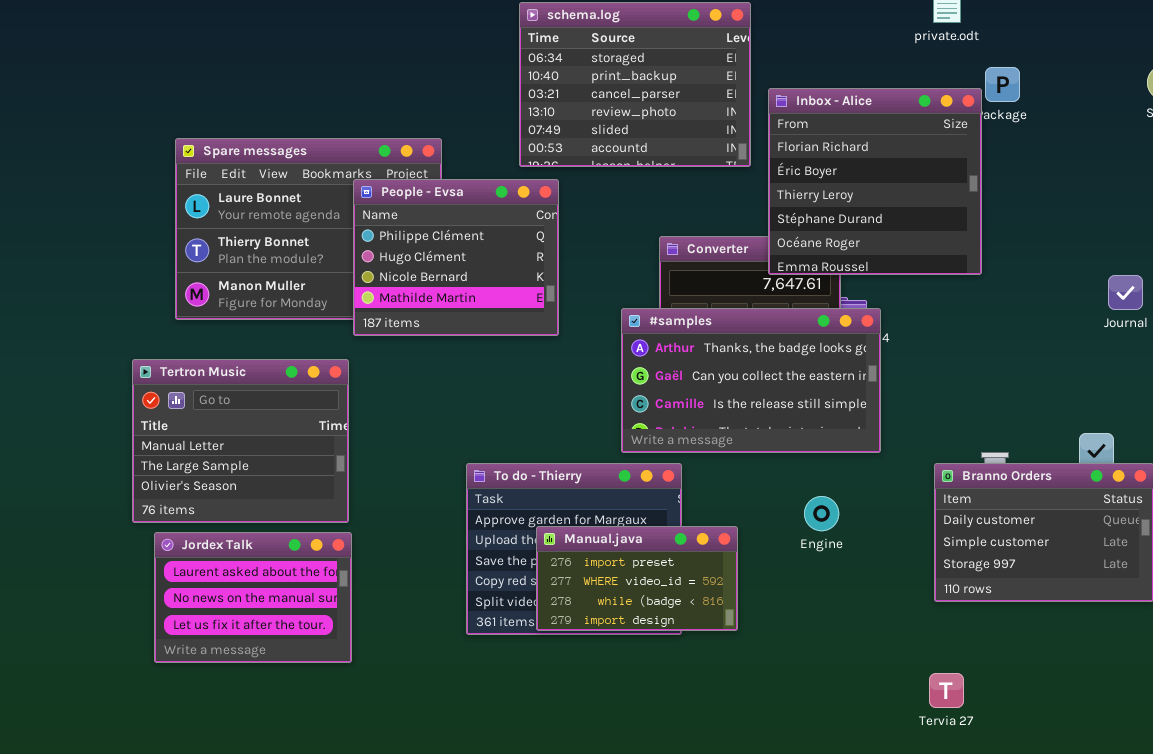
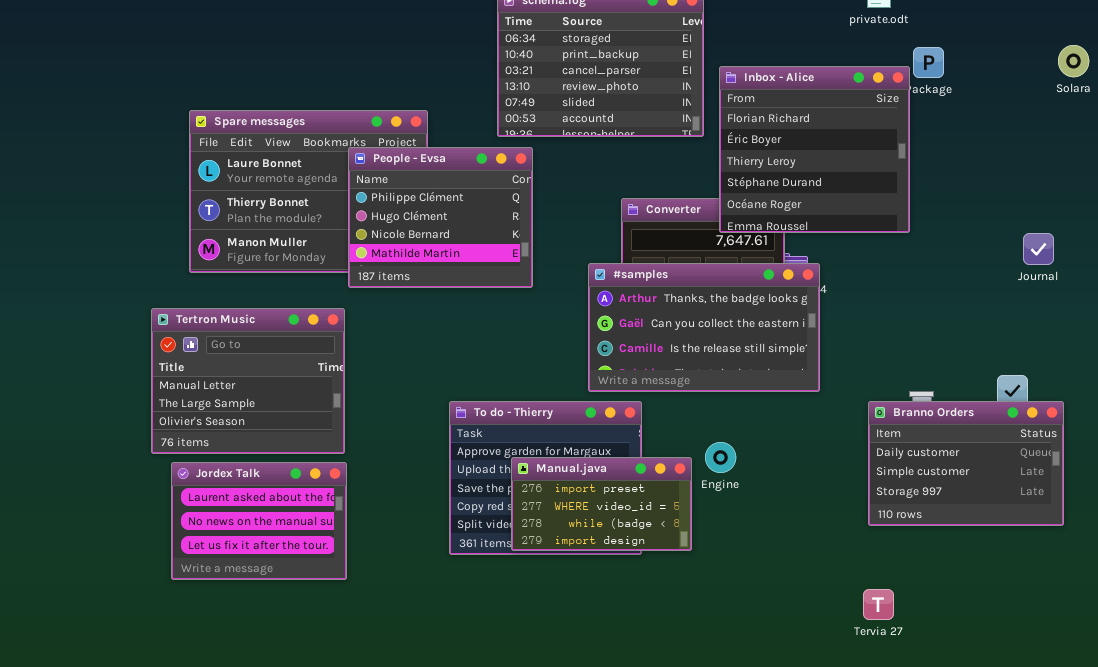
Engine: [804,496,839,531] -> [705,442,736,473], moved

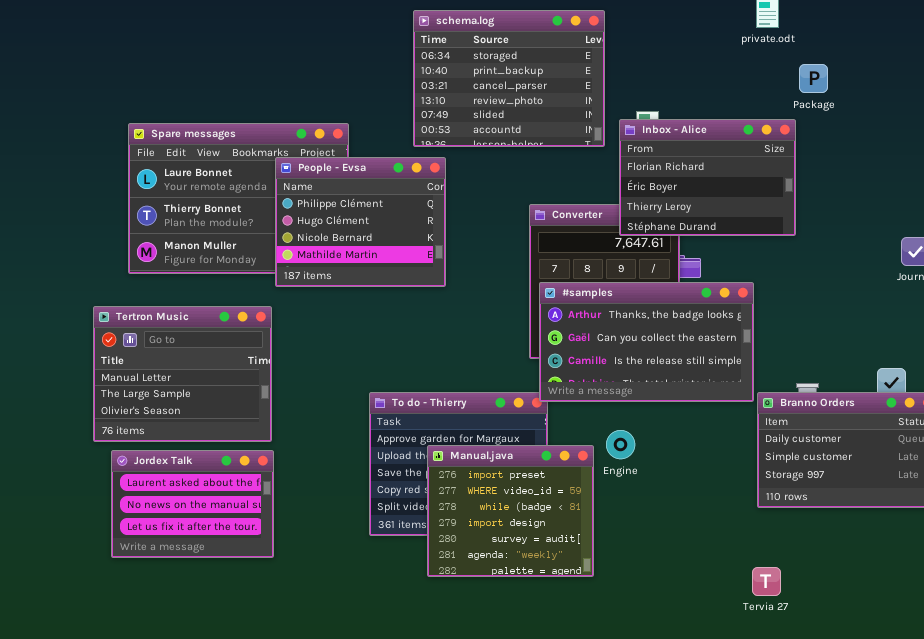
Inbox - Alice: [719,66,910,233] -> [619,119,796,236], resized
#samples: [588,263,820,392] -> [539,282,754,402], moved
Manual.java: [511,457,692,551] -> [427,445,594,577], resized

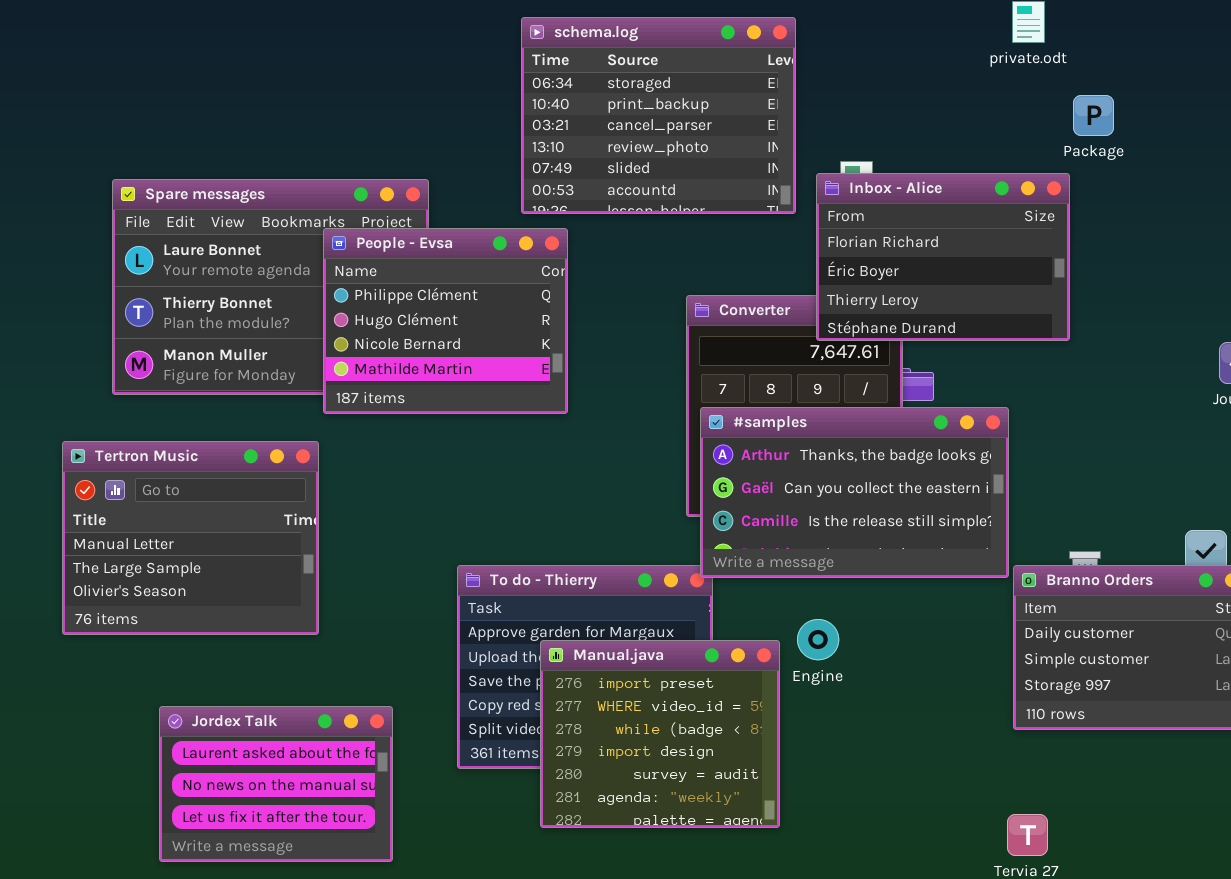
Jordex Talk: [111,450,274,558] -> [159,706,393,862], moved

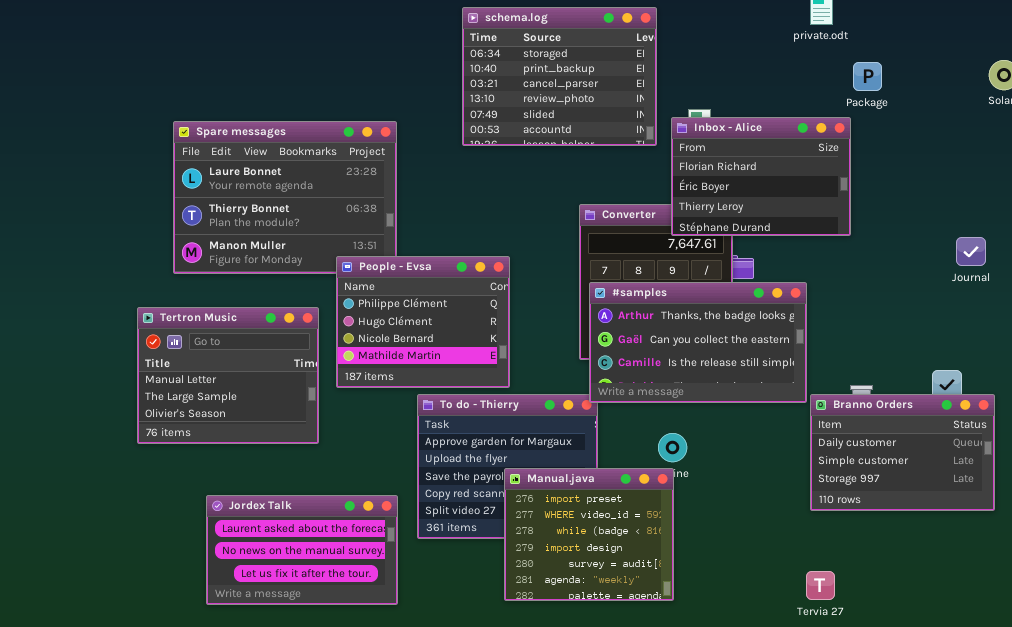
People - Evsa: [323,228,568,414] -> [336,256,510,388], moved
Manual.java: [540,640,780,828] -> [504,468,674,601], moved
Jordex Talk: [159,706,393,862] -> [206,495,398,605], resized

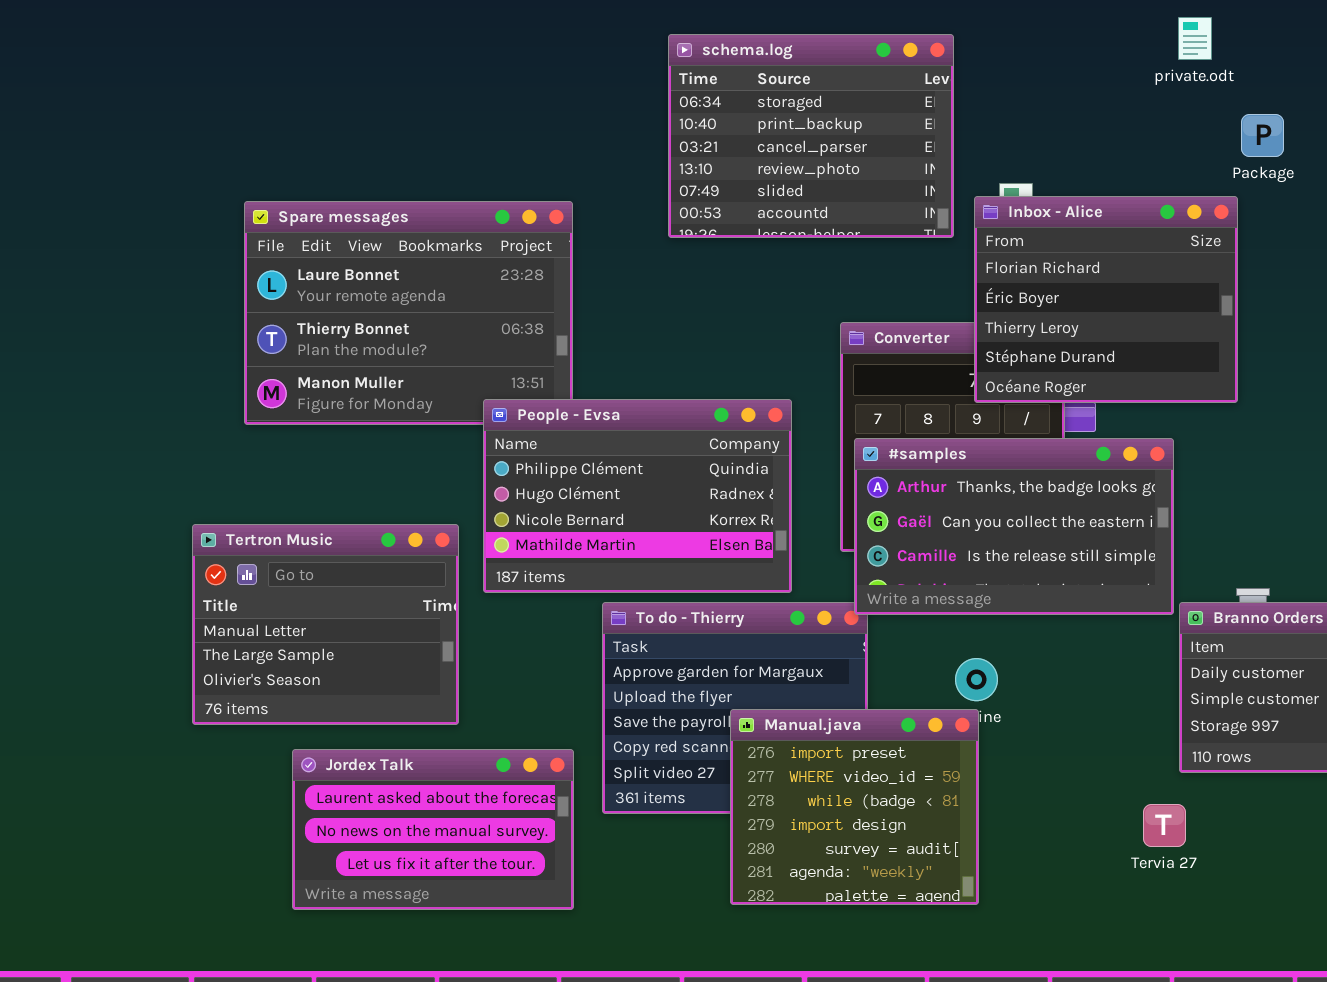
Inbox - Alice: [671,117,851,236] -> [974,196,1238,403], resized
People - Evsa: [336,256,510,388] -> [483,399,792,593], resized
Tertron Music: [137,307,319,444] -> [192,524,459,725], moved
Tervia 27: [806,571,835,600] -> [1143,804,1186,847], moved

